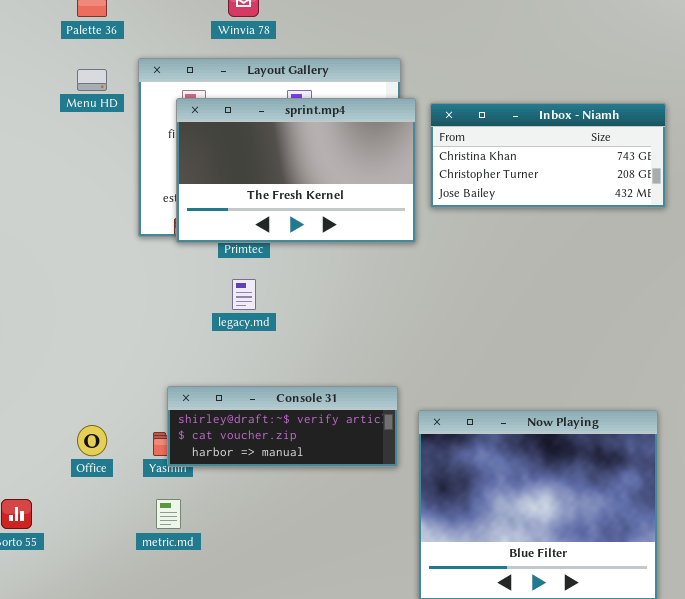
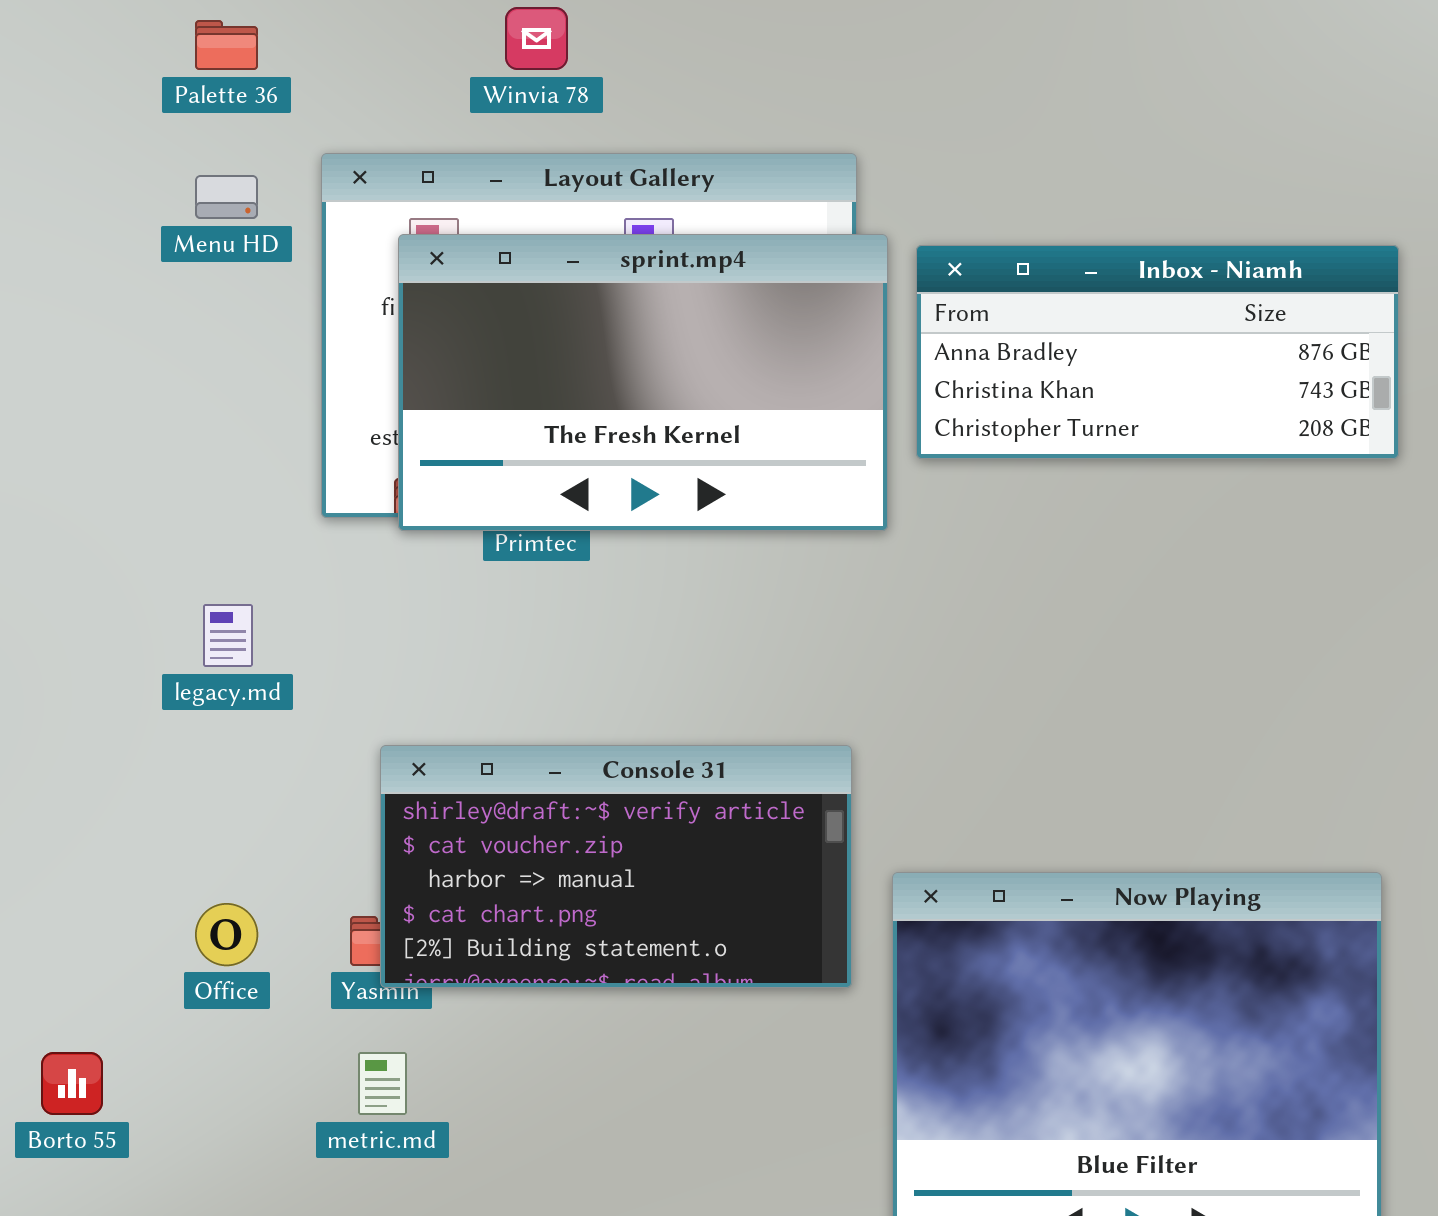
Inbox - Niamh: [430,103,666,208] -> [916,245,1399,459], scrolled up 1 row
legacy.md: [232,279,256,310] -> [203,604,253,667], moved
Console 31: [167,386,398,467] -> [380,745,852,988], resized

